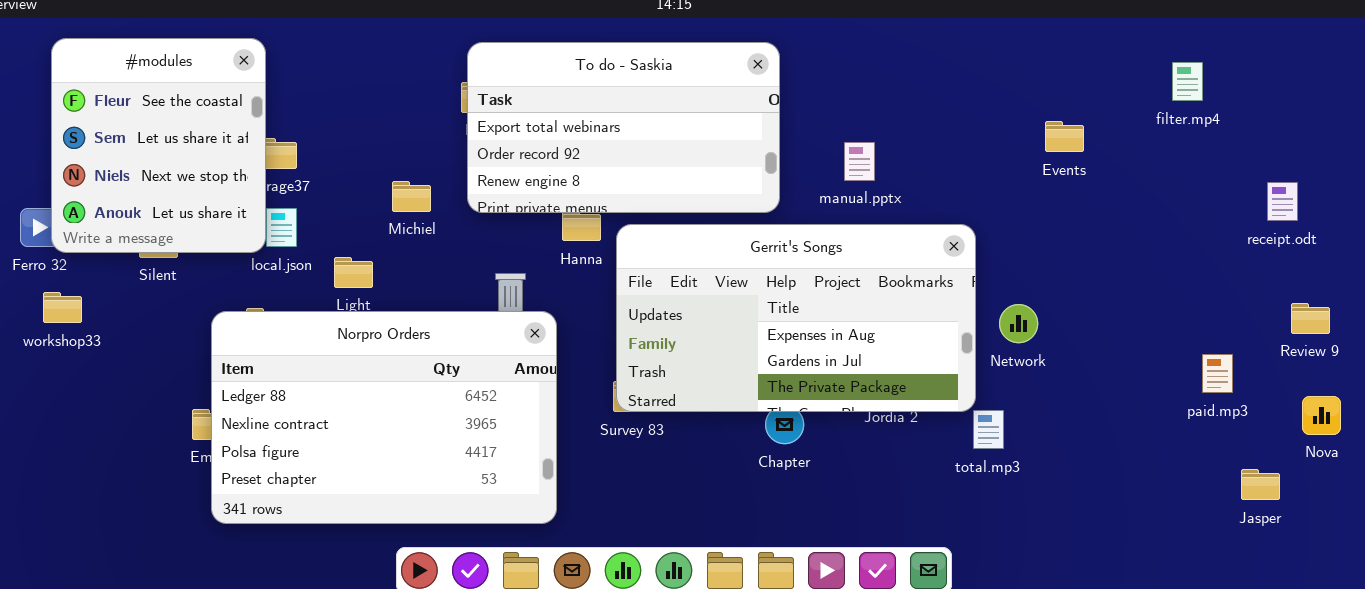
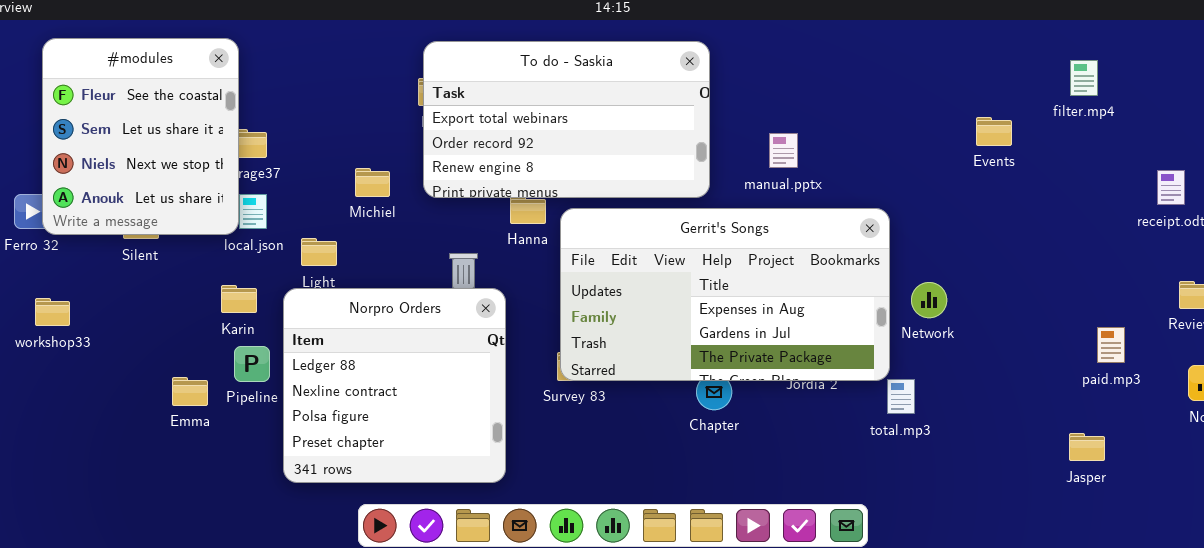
Events: [1045,121,1084,152] -> [976,117,1012,146], moved
workshop33: [43,292,82,323] -> [35,298,70,326], moved
Norpro Orders: [211,311,557,524] -> [283,288,506,483], resized
Jasper: [1241,469,1280,500] -> [1069,433,1105,461], moved

